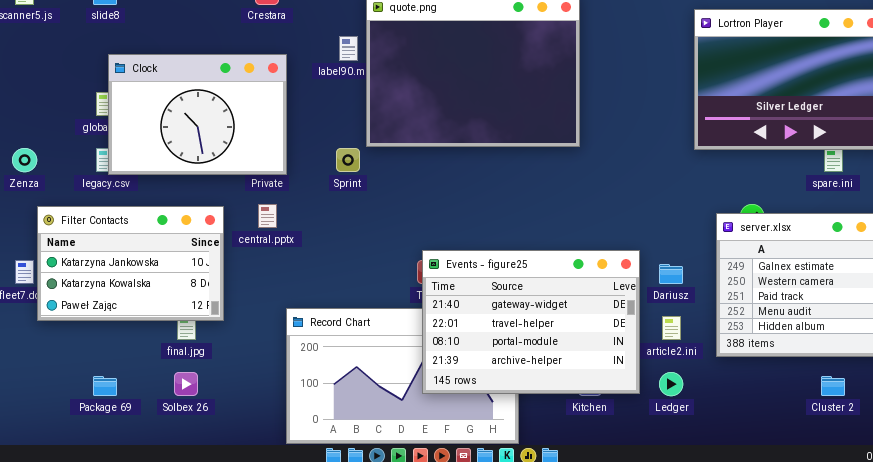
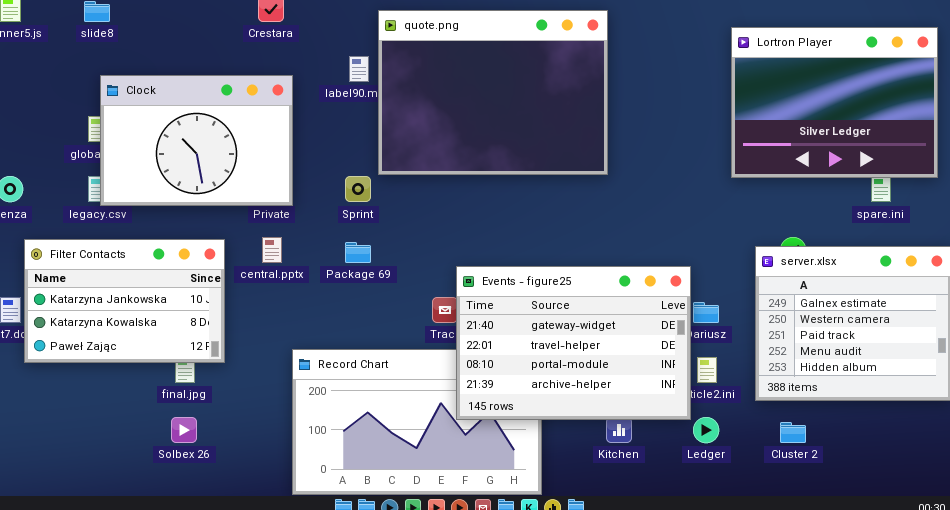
Events - figure25: [422,250,640,394] -> [456,266,691,420], moved
Package 69: [93,376,117,396] -> [345,242,371,263], moved
Cluster 2: [821,376,845,396] -> [780,422,806,443], moved

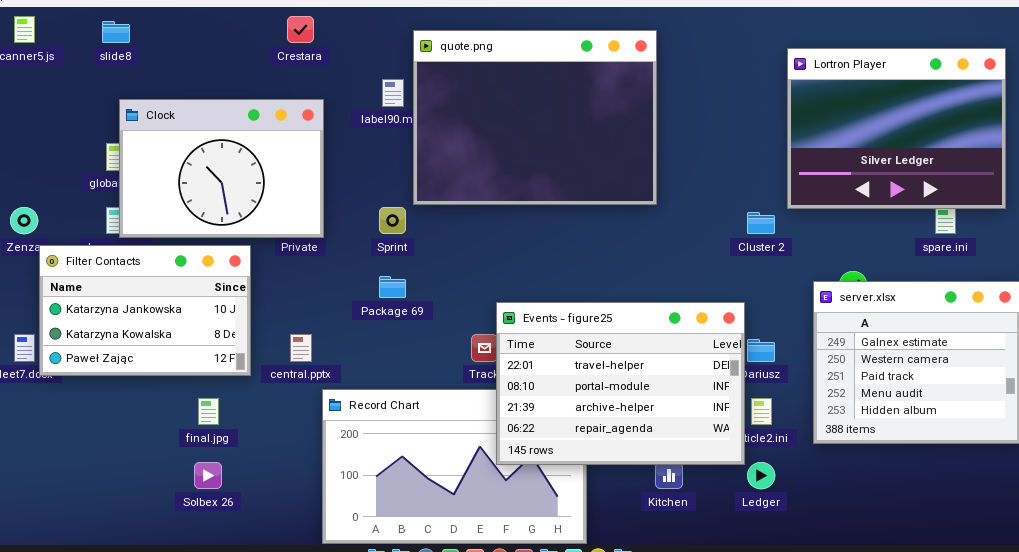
central.pptx: [262,237,282,263] -> [290,334,312,362], moved
Filter Contacts: [24,239,225,363] -> [39,245,251,376], moved
Events - figure25: [456,266,691,420] -> [496,302,745,465], scrolled down 1 row
Cluster 2: [780,422,806,443] -> [747,212,775,234], moved

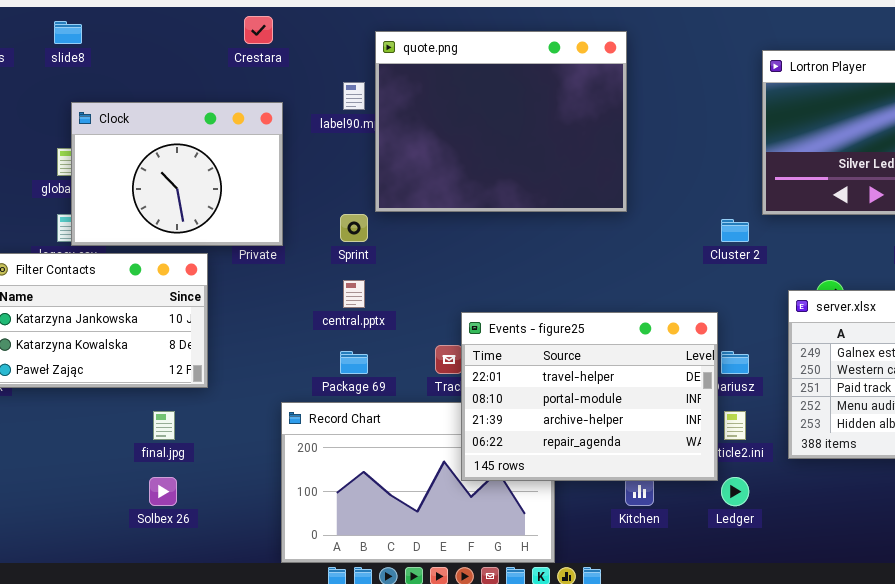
Package 69: [379,276,406,298] -> [340,351,368,374], moved
central.pptx: [290,334,312,362] -> [343,280,365,308], moved

